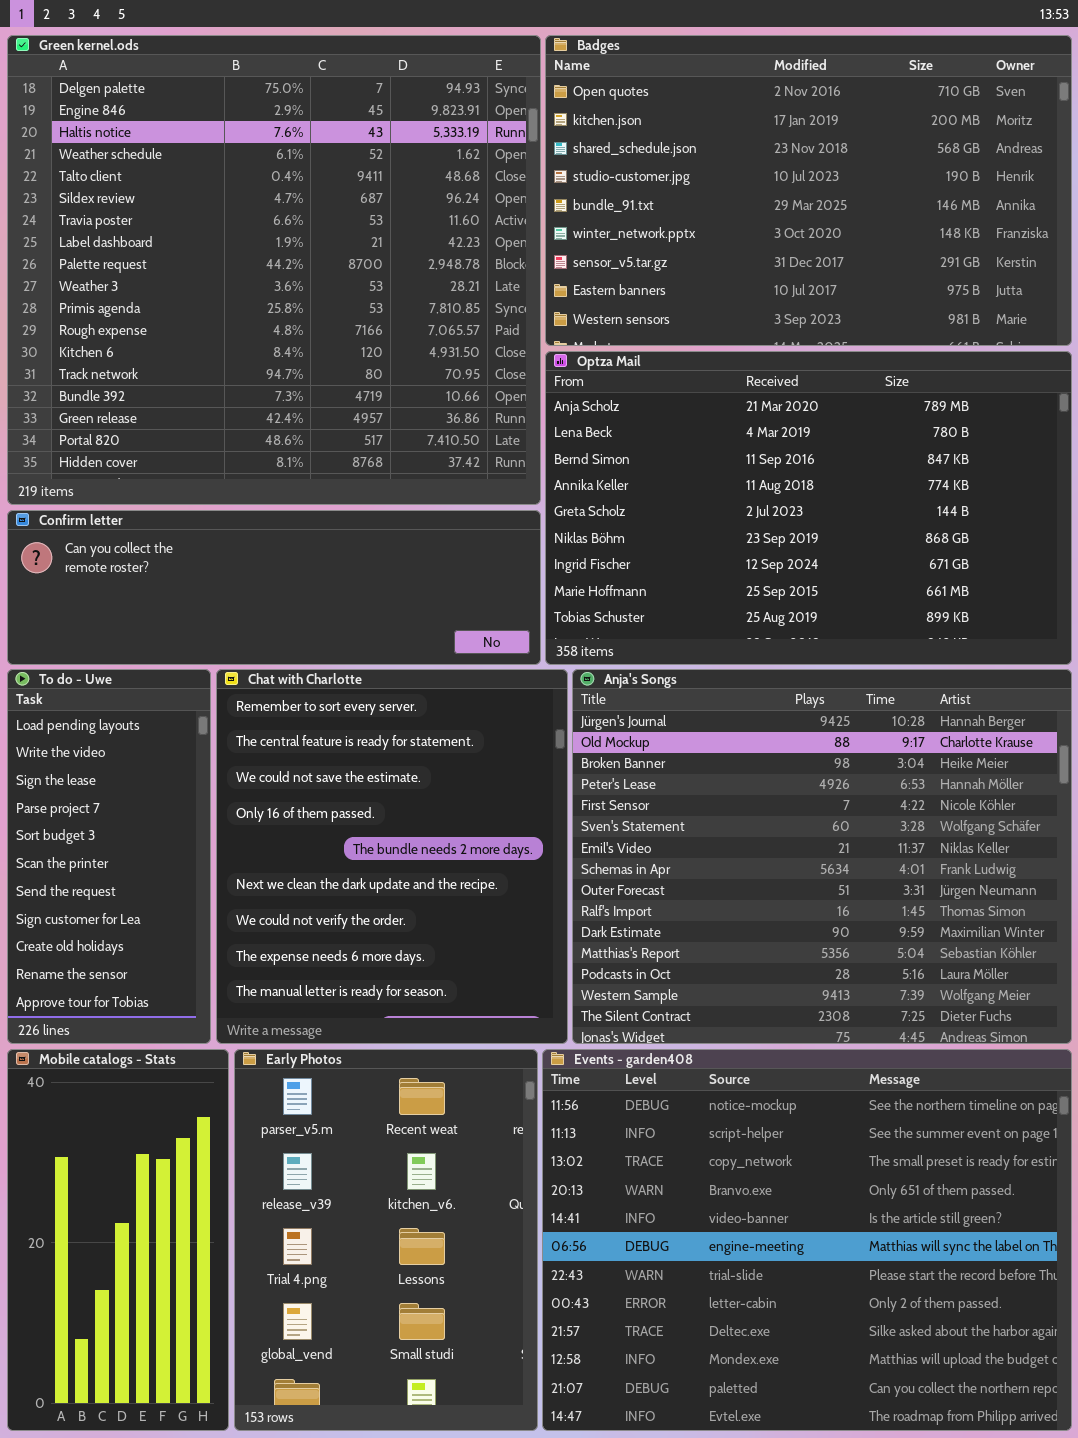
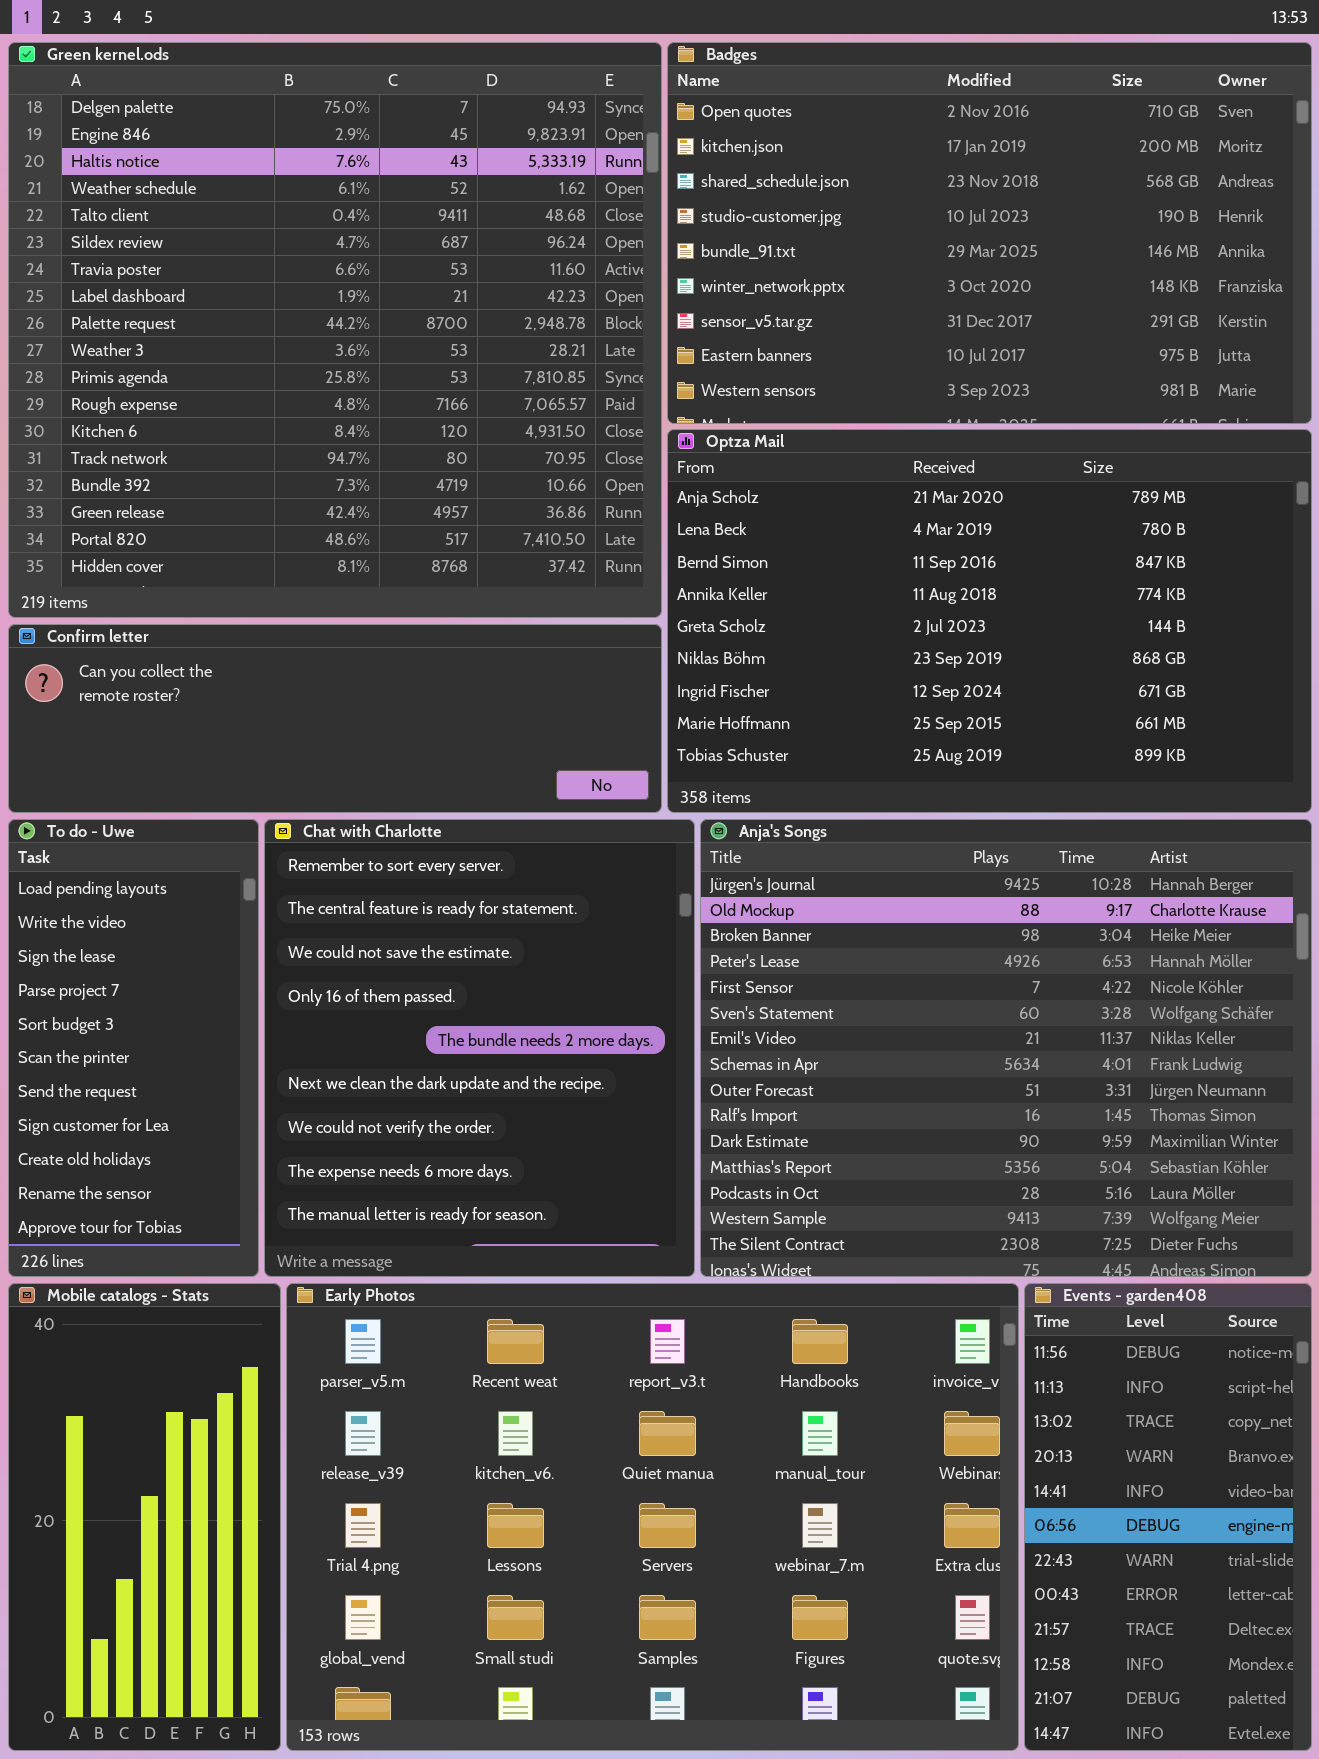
Early Photos: [234,1049,538,1431] -> [286,1283,1019,1751], resized
Events - garden408: [542,1049,1072,1431] -> [1024,1283,1312,1751], resized

